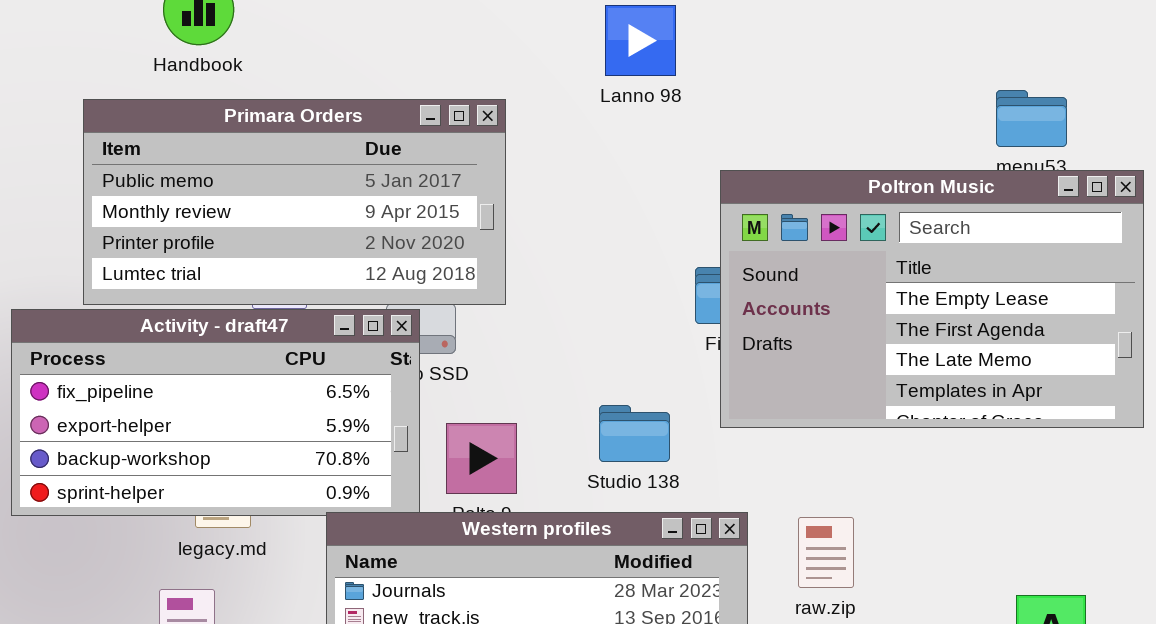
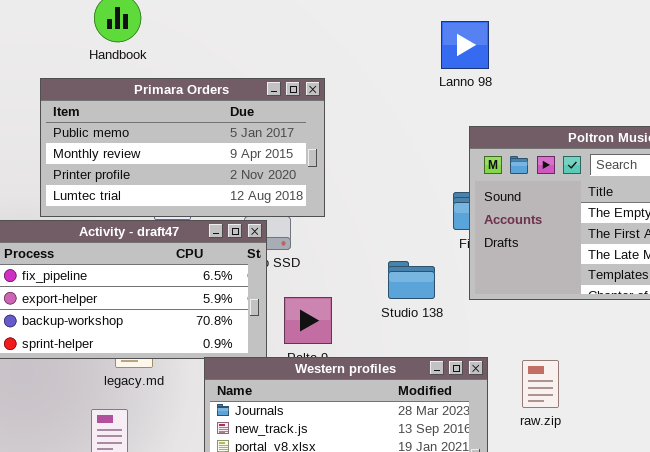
Lanno 98: [605,5,676,76] -> [441,21,489,69], moved
Studio 138: [599,405,670,462] -> [388,261,435,299], moved

